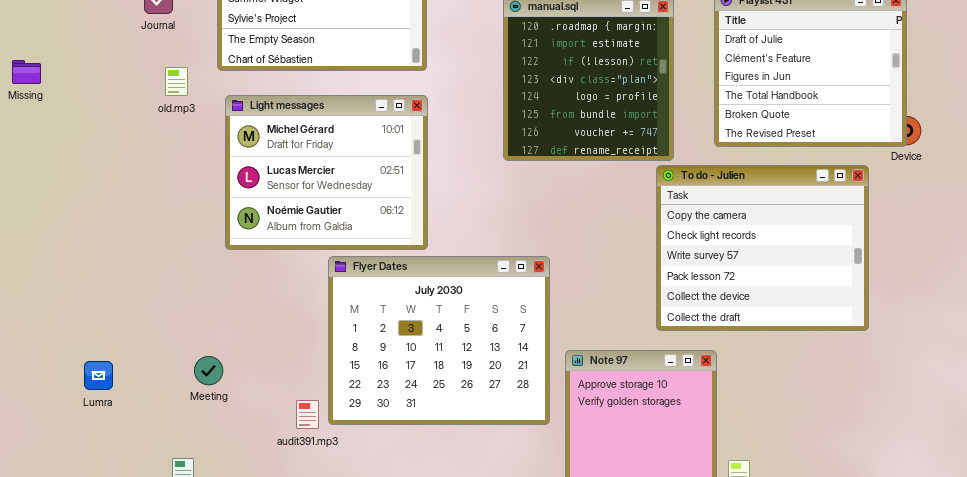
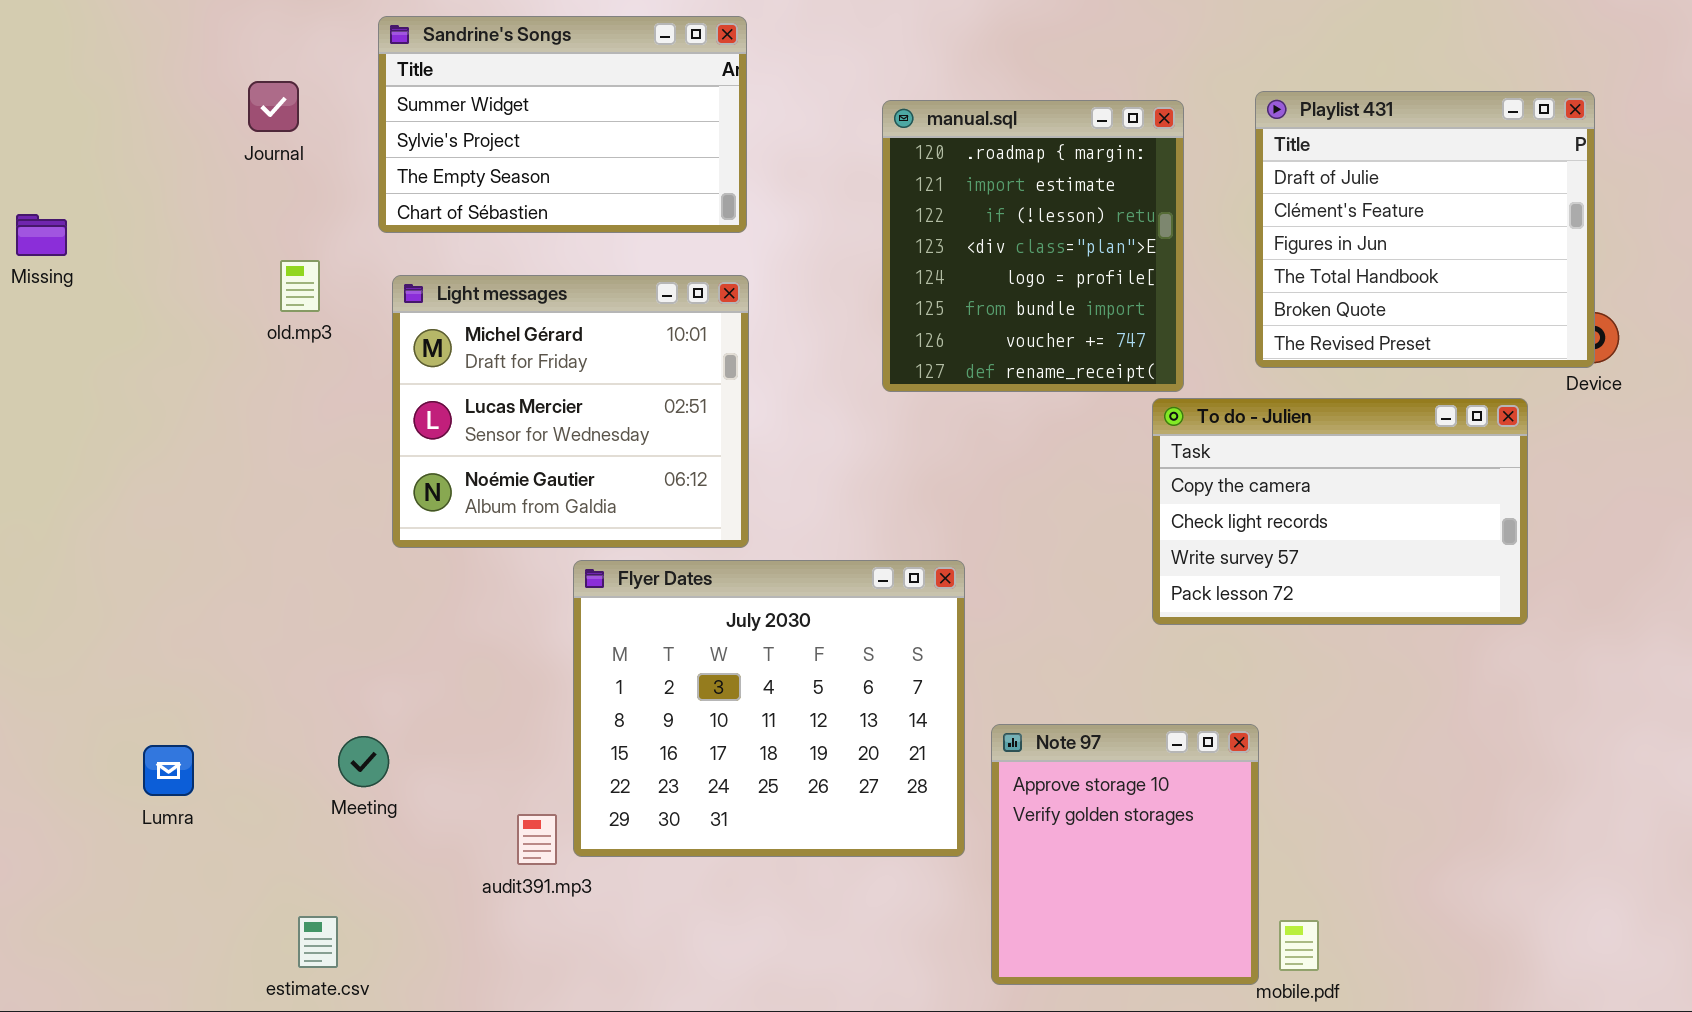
old.mp3: [165,67,188,96] -> [280,260,320,312], moved
To do - Julien: [656,165,869,331] -> [1152,398,1528,625], resized

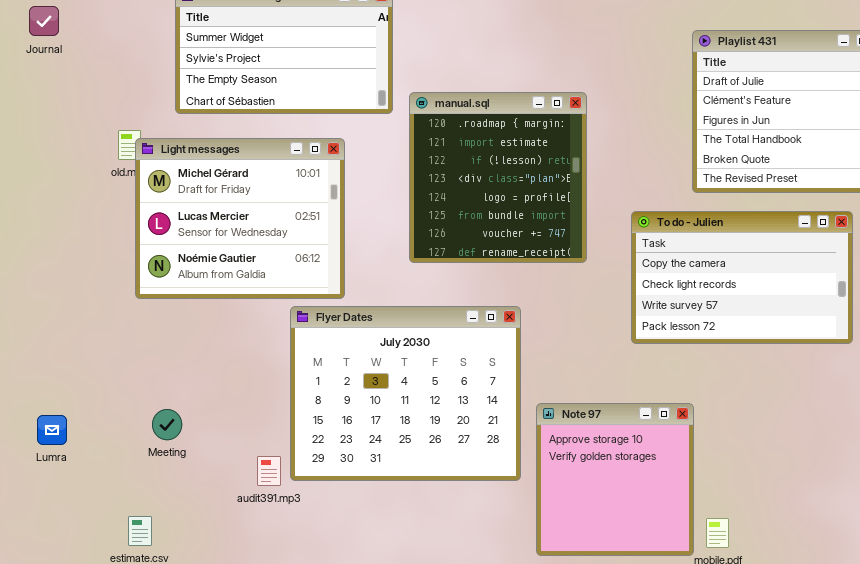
Journal: [248,81,299,132] -> [29,6,59,36], moved
manual.sql: [882,100,1184,392] -> [409,92,587,263], moved
Light messages: [392,275,749,548] -> [135,138,345,299], moved

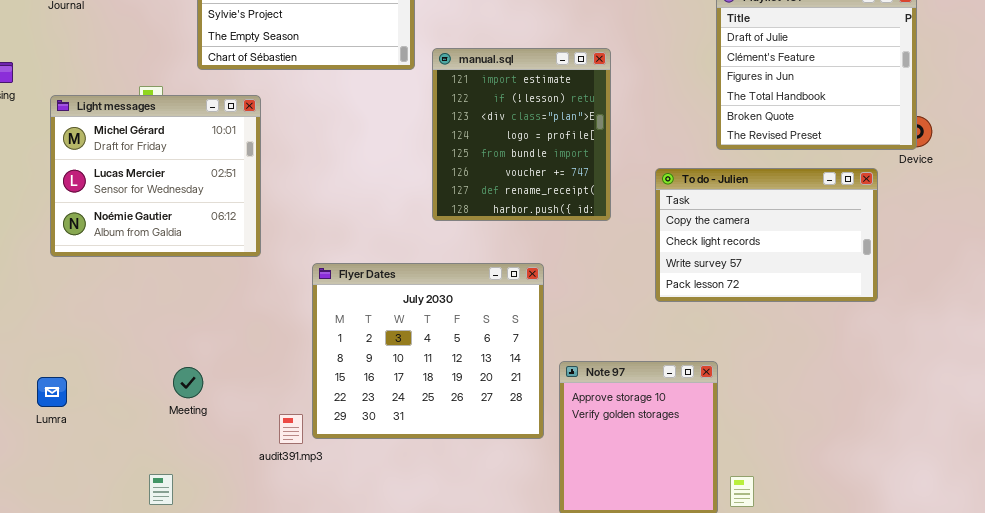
manual.sql: [409,92,587,263] -> [432,48,611,221], scrolled down 1 row
Light messages: [135,138,345,299] -> [50,95,261,257], moved
Lumra: [37,415,67,445] -> [37,377,67,407], moved

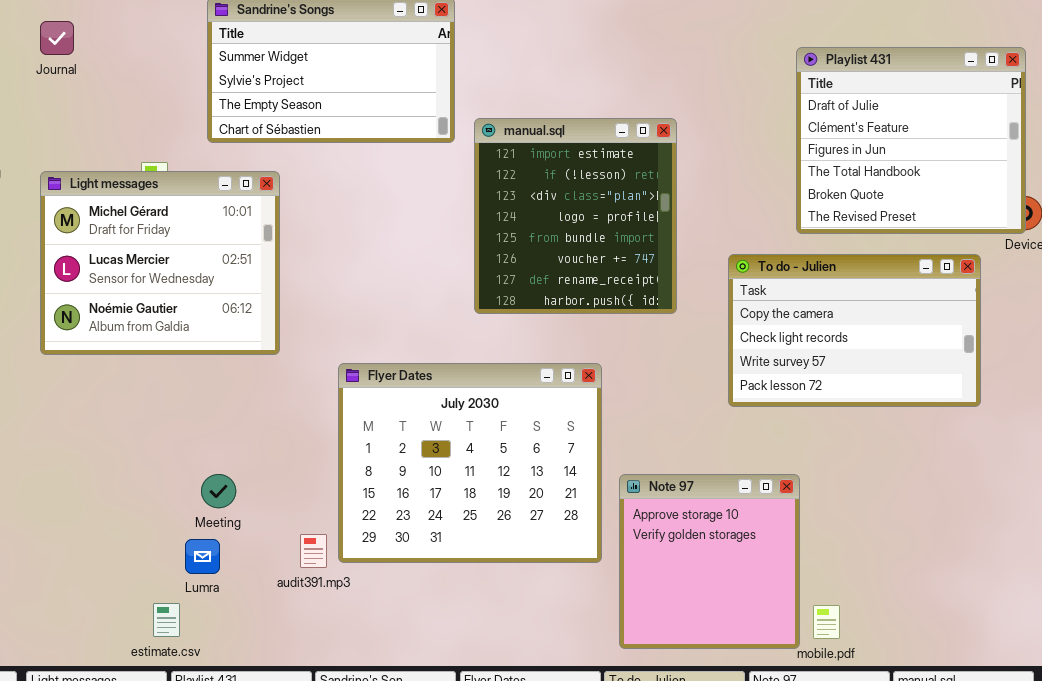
Meeting: [173,367,203,398] -> [201,474,236,508], moved
Lumra: [37,377,67,407] -> [185,539,220,574], moved

